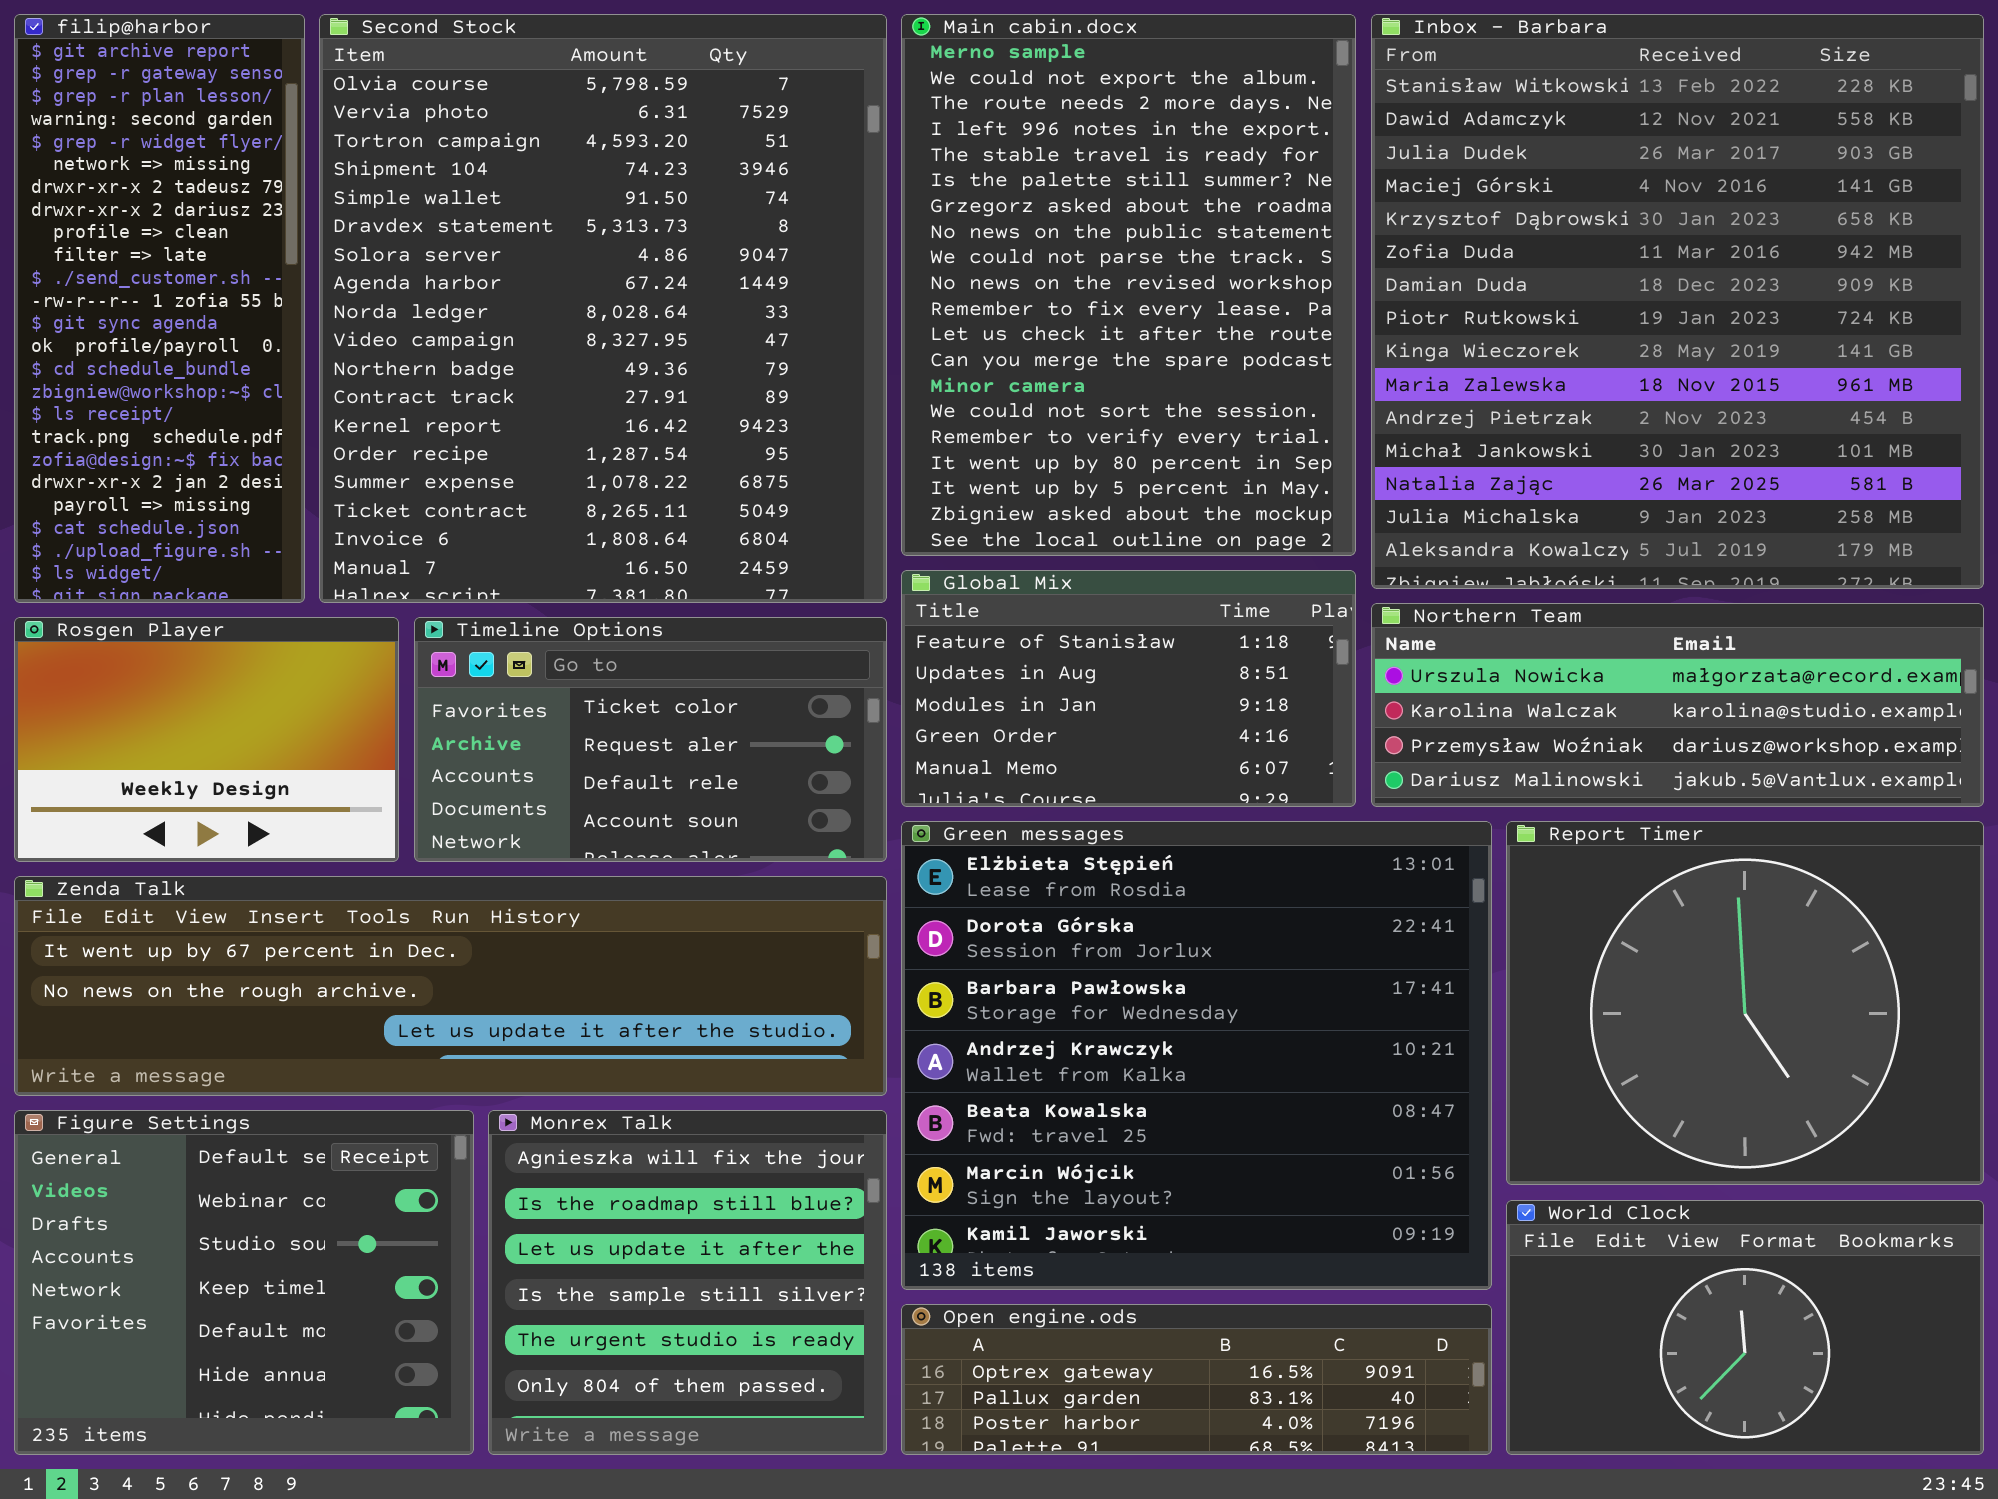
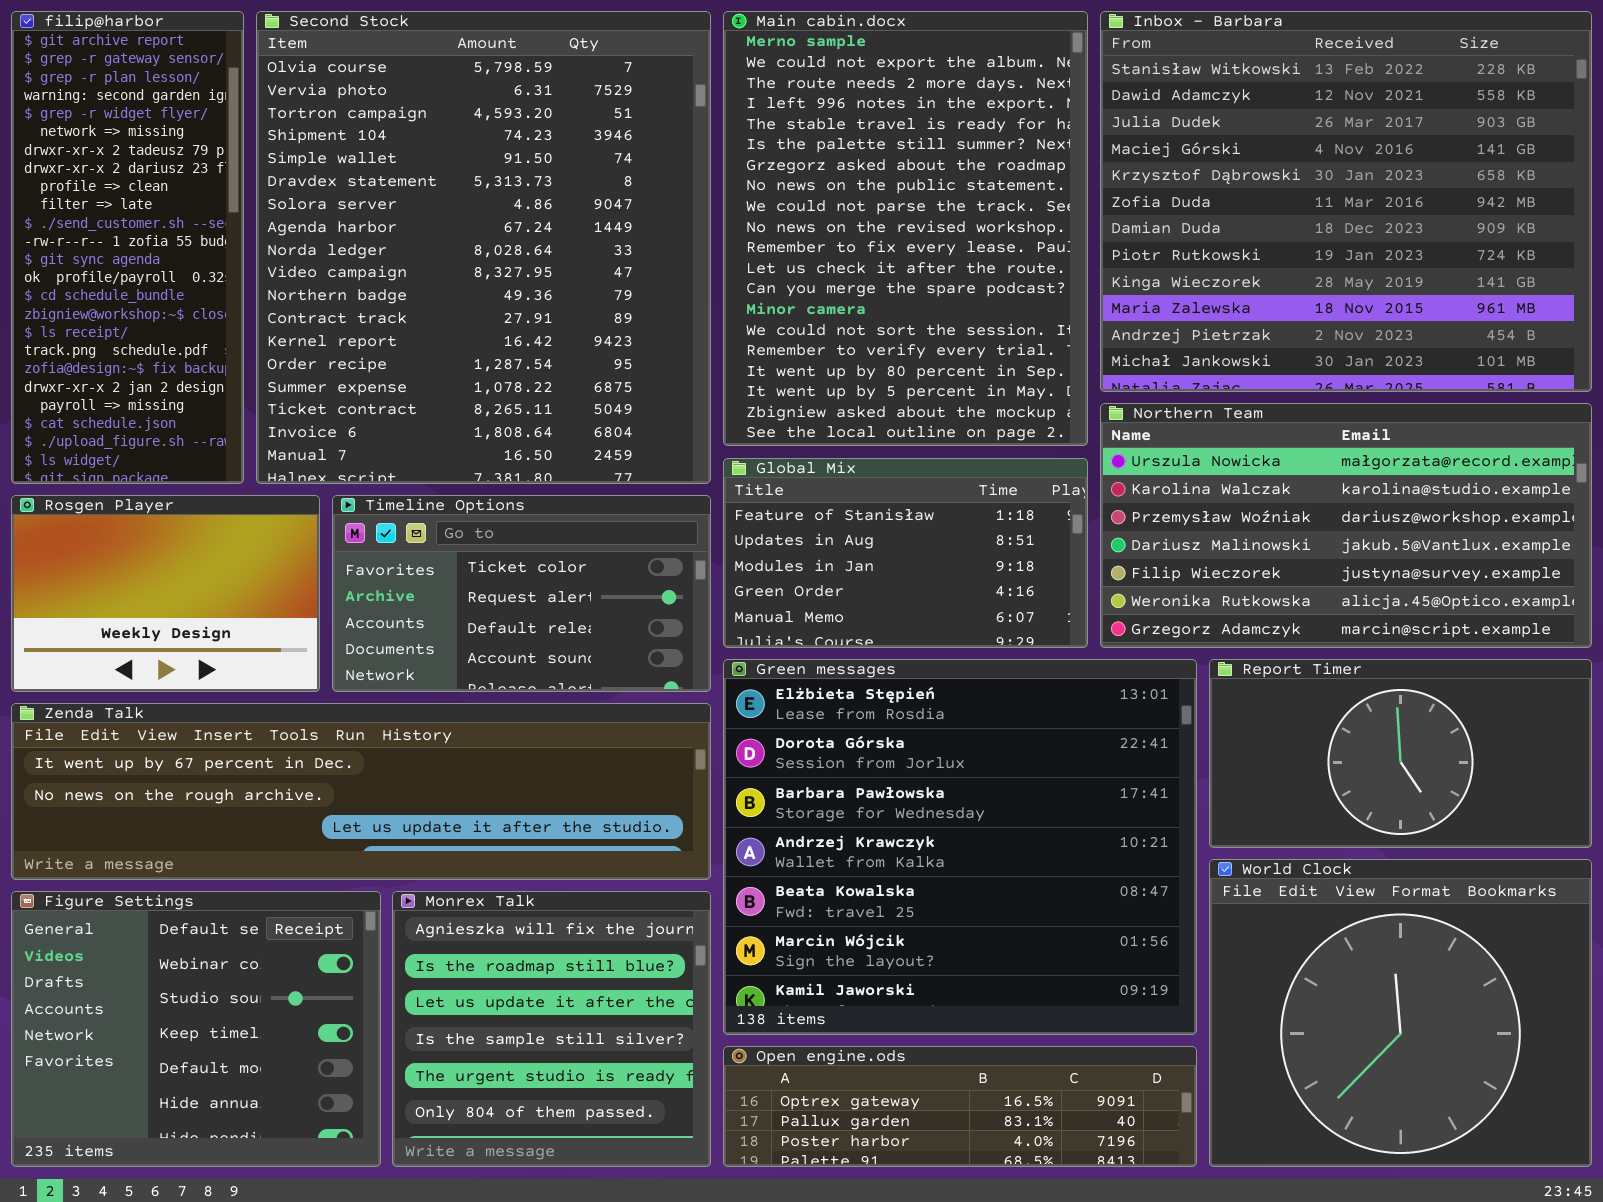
Inbox - Barbara: [1371,14,1984,589] -> [1100,11,1592,392], resized
Northern Team: [1371,603,1984,807] -> [1100,403,1592,648], resized
Report Timer: [1506,821,1984,1185] -> [1209,659,1592,848], resized
World Clock: [1506,1200,1984,1455] -> [1209,859,1592,1167], resized

